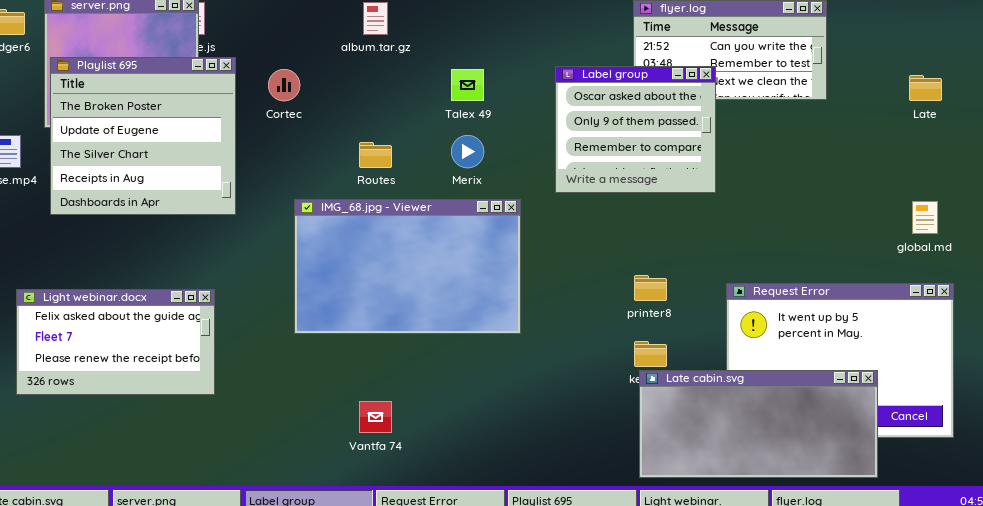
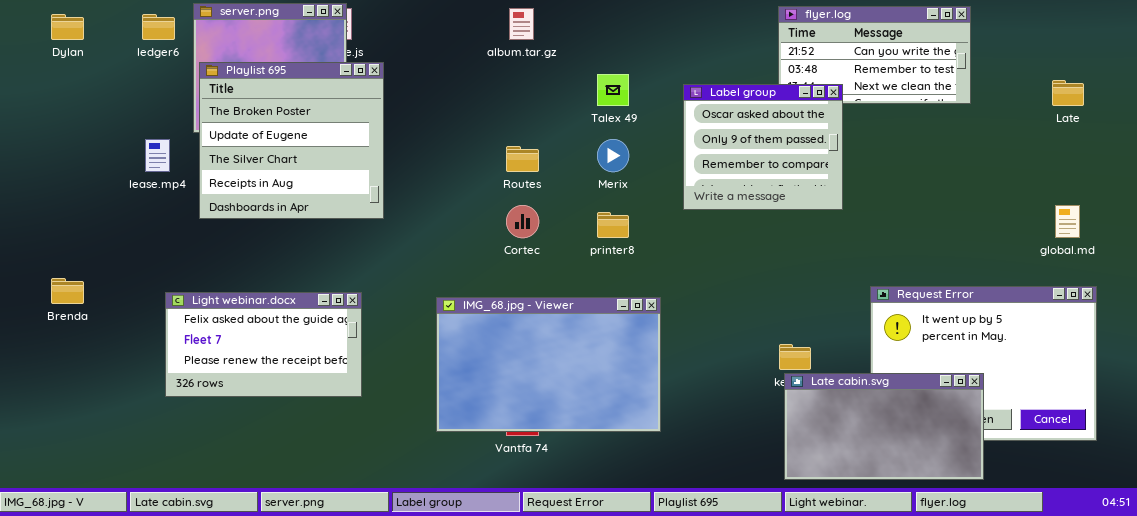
Label group: [555,66,716,193] -> [683,84,843,210], moved
Cortec: [268,69,300,101] -> [506,205,539,238], moved
IMG_68.jpg - Viewer: [294,199,521,334] -> [436,297,661,432], moved
printer8: [634,275,667,301] -> [597,212,629,238], moved
Late cabin.svg: [639,370,878,478] -> [784,373,984,480], resized

